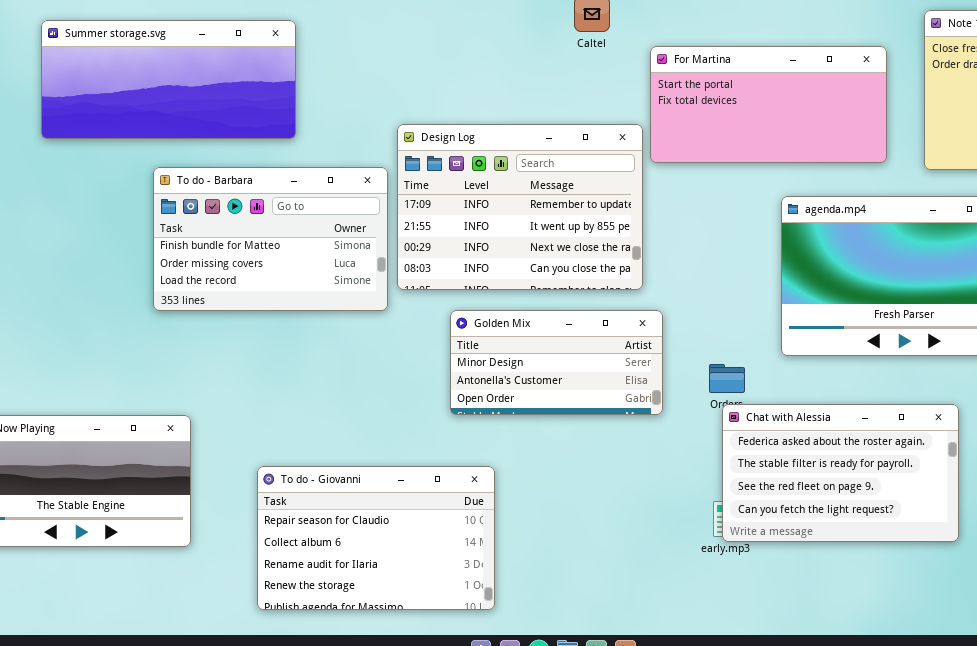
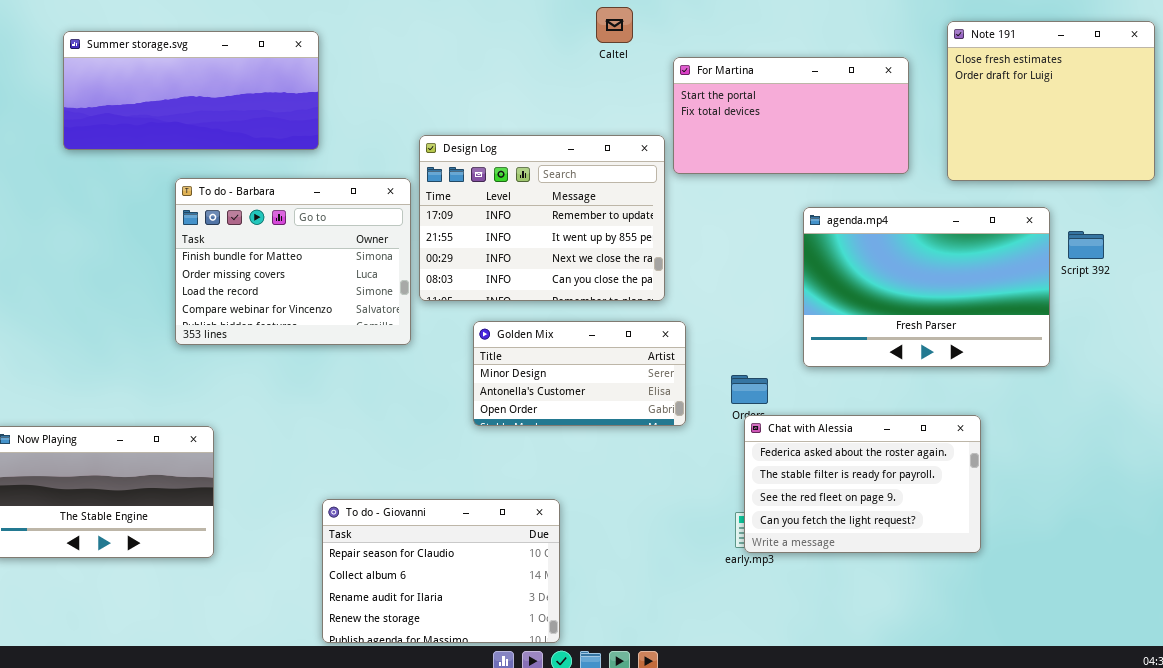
To do - Barbara: [153,167,388,311] -> [175,178,411,345], resized
To do - Giovanni: [257,466,495,610] -> [322,499,560,643], moved

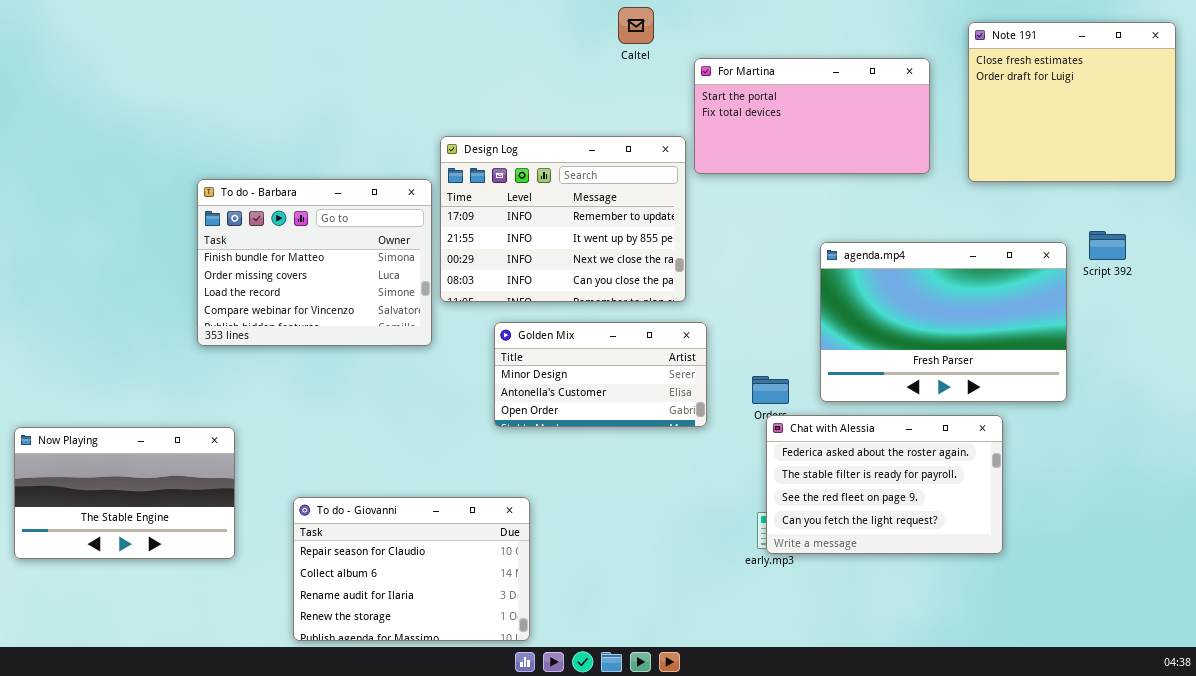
Summer storage.svg: [63,31,319,150] -> none, closed
agenda.mp4: [803,207,1050,367] -> [820,242,1067,402], moved
To do - Giovanni: [322,499,560,643] -> [293,497,530,641], moved

